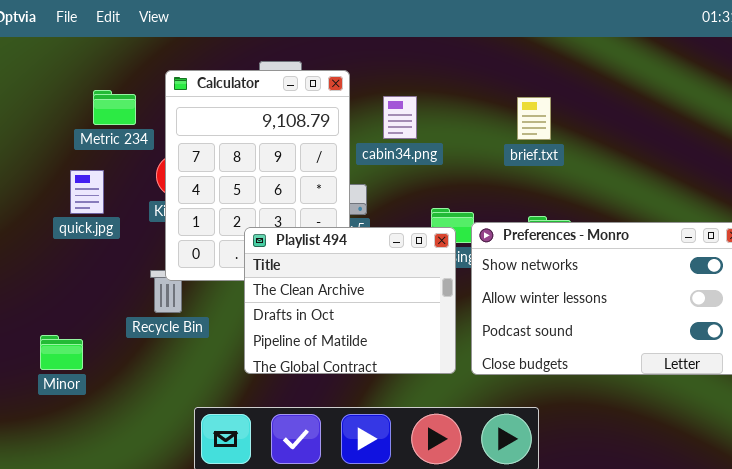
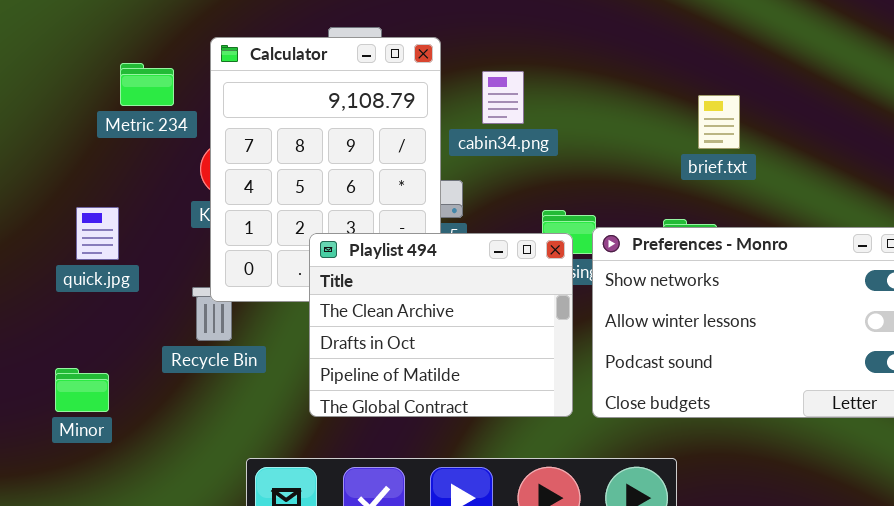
brief.txt: [517,97,551,140] -> [698,95,740,149], moved
quick.jpg: [70,170,104,214] -> [76,207,119,260], moved

